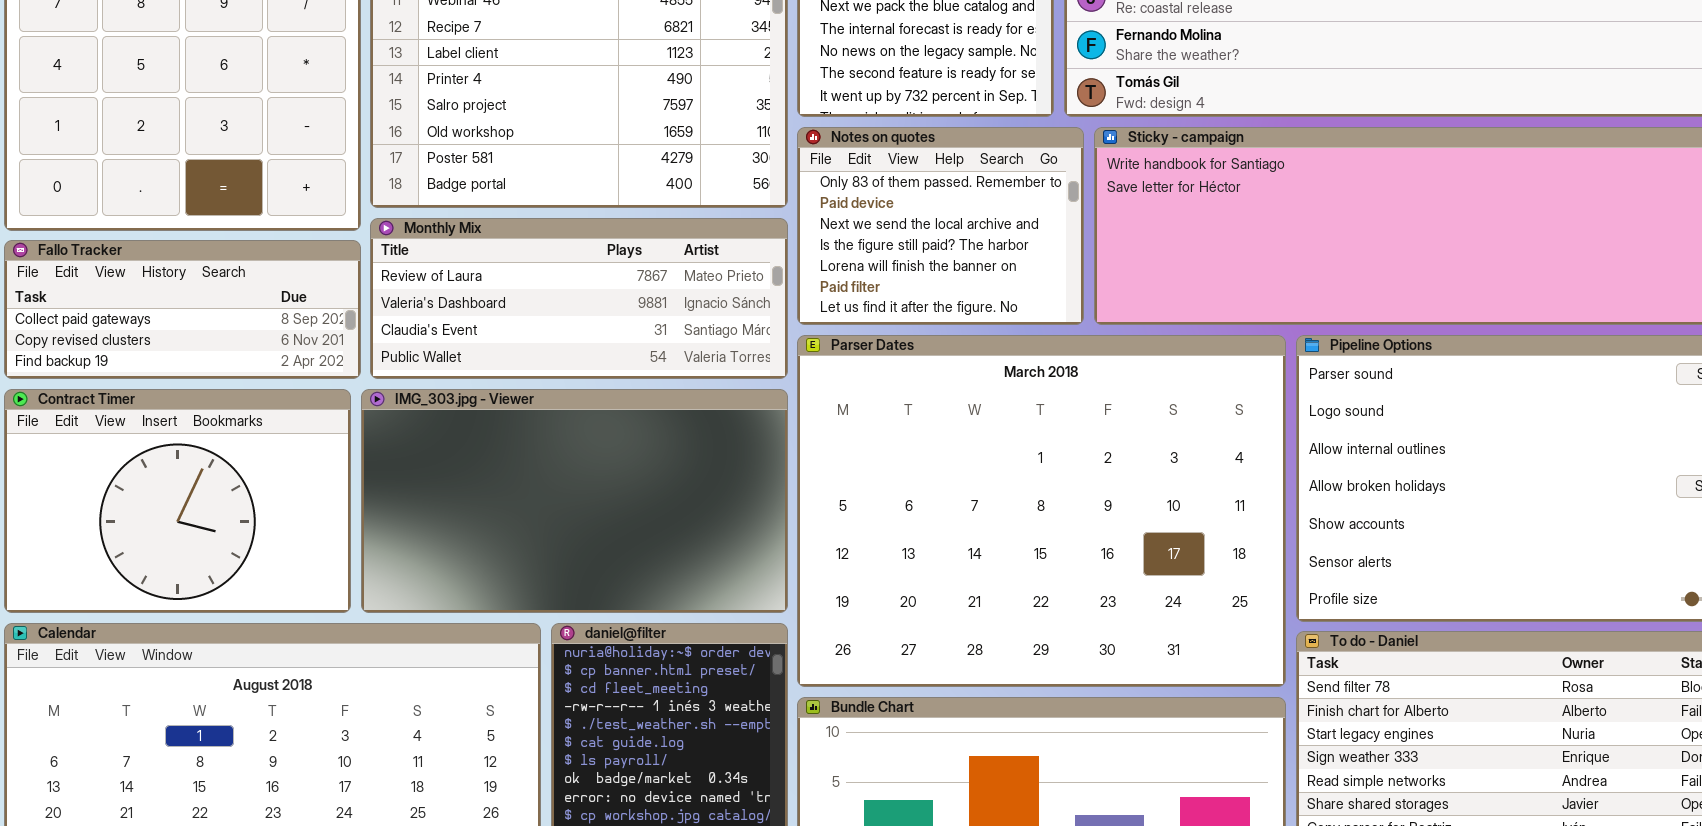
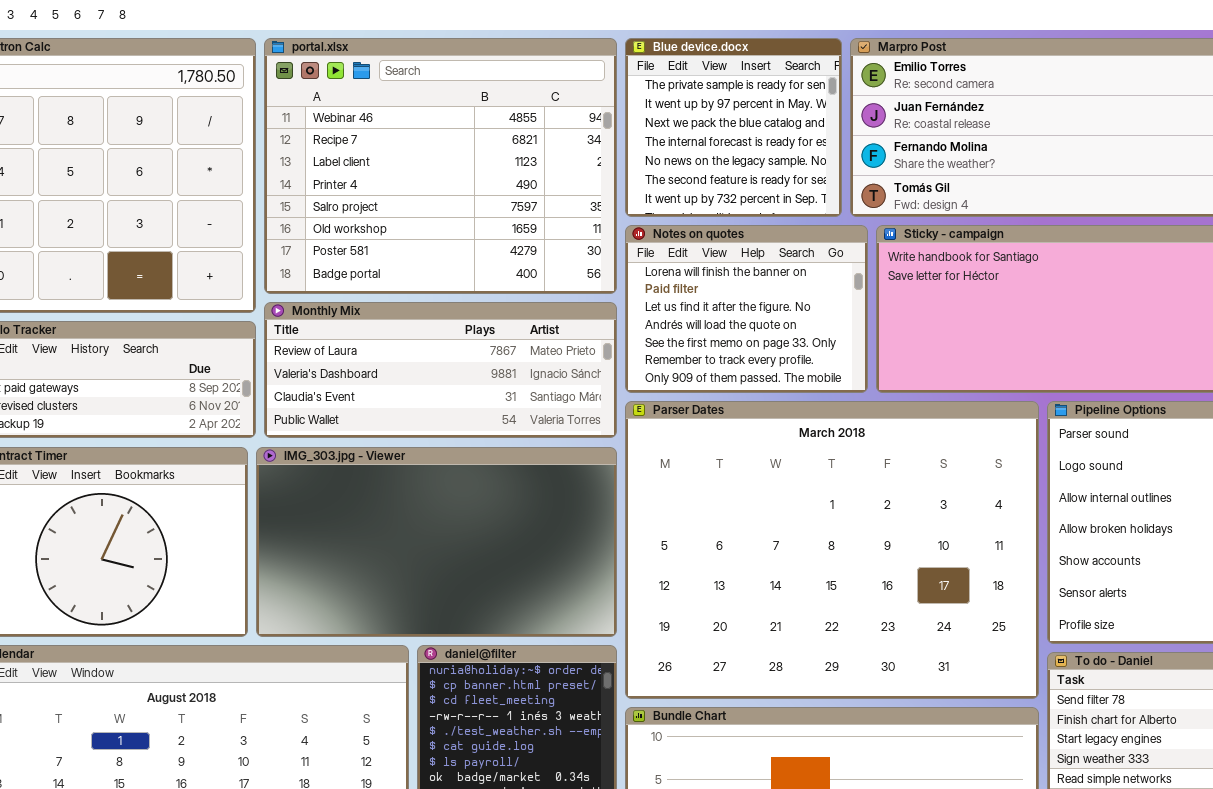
Notes on quotes: [797,127,1084,325] -> [625,225,868,393], scrolled down 4 rows

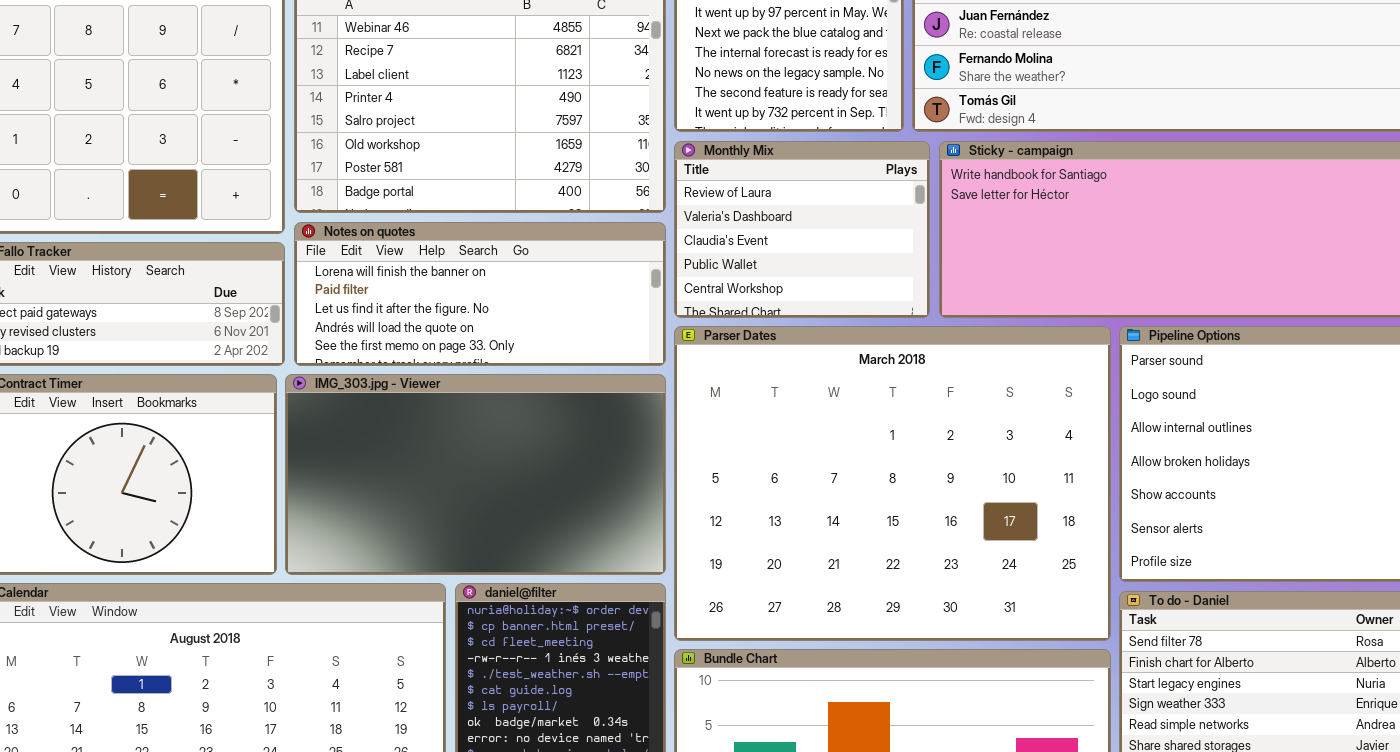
Notes on quotes: [625,225,868,393] -> [294,222,666,366], moved, resized
Monthly Mix: [264,302,617,438] -> [674,141,930,318], moved, resized

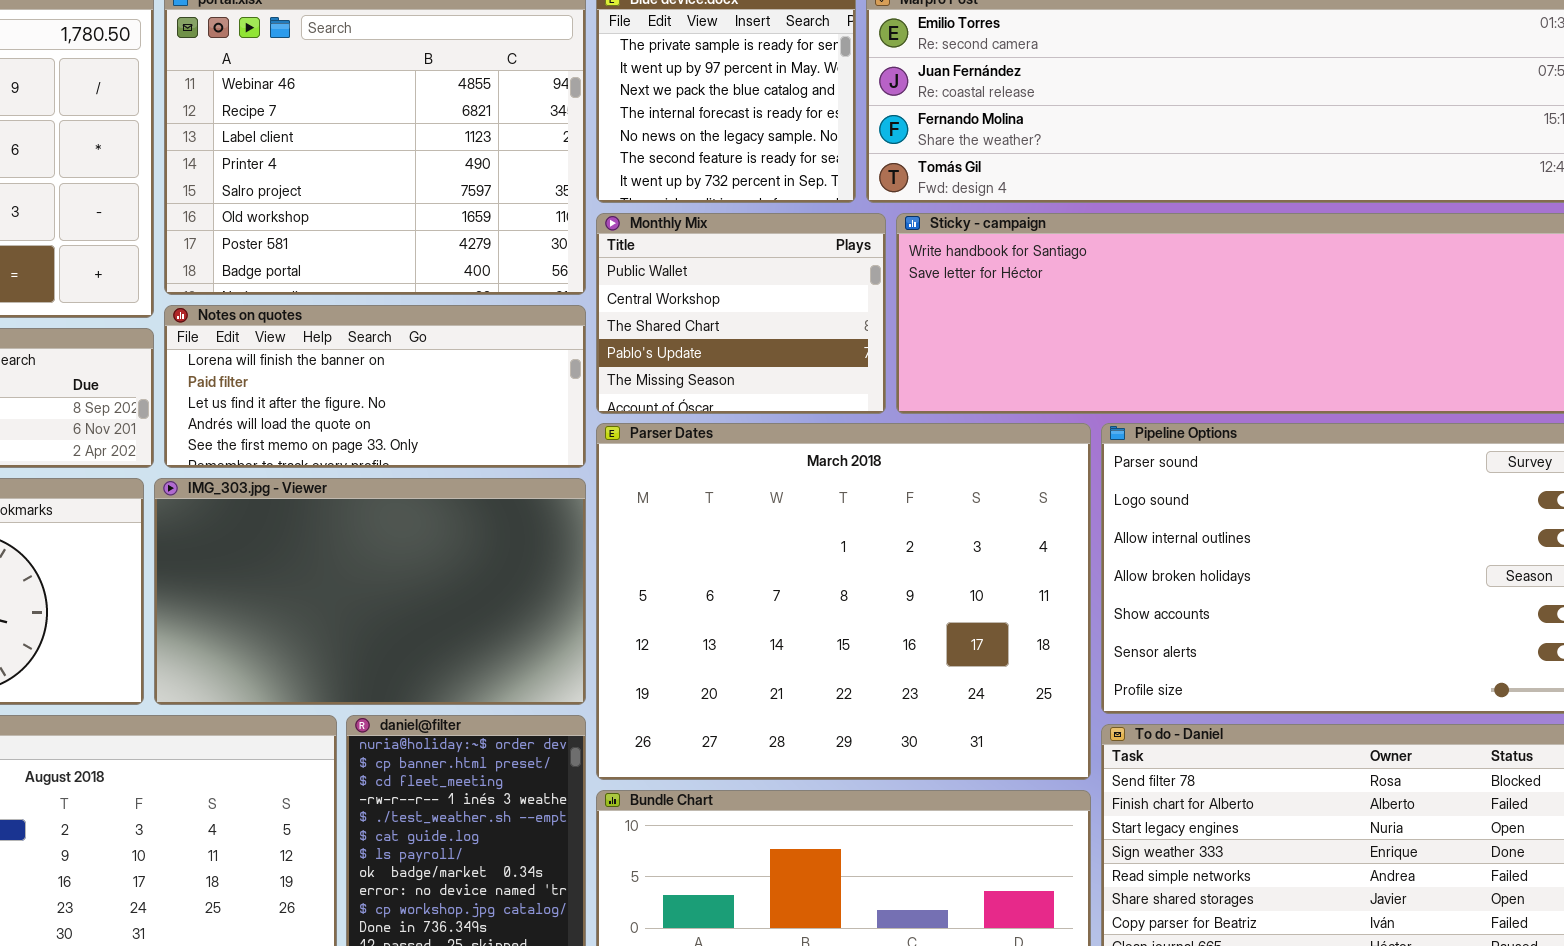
Monthly Mix: [674,141,930,318] -> [596,213,886,414], scrolled down 3 rows

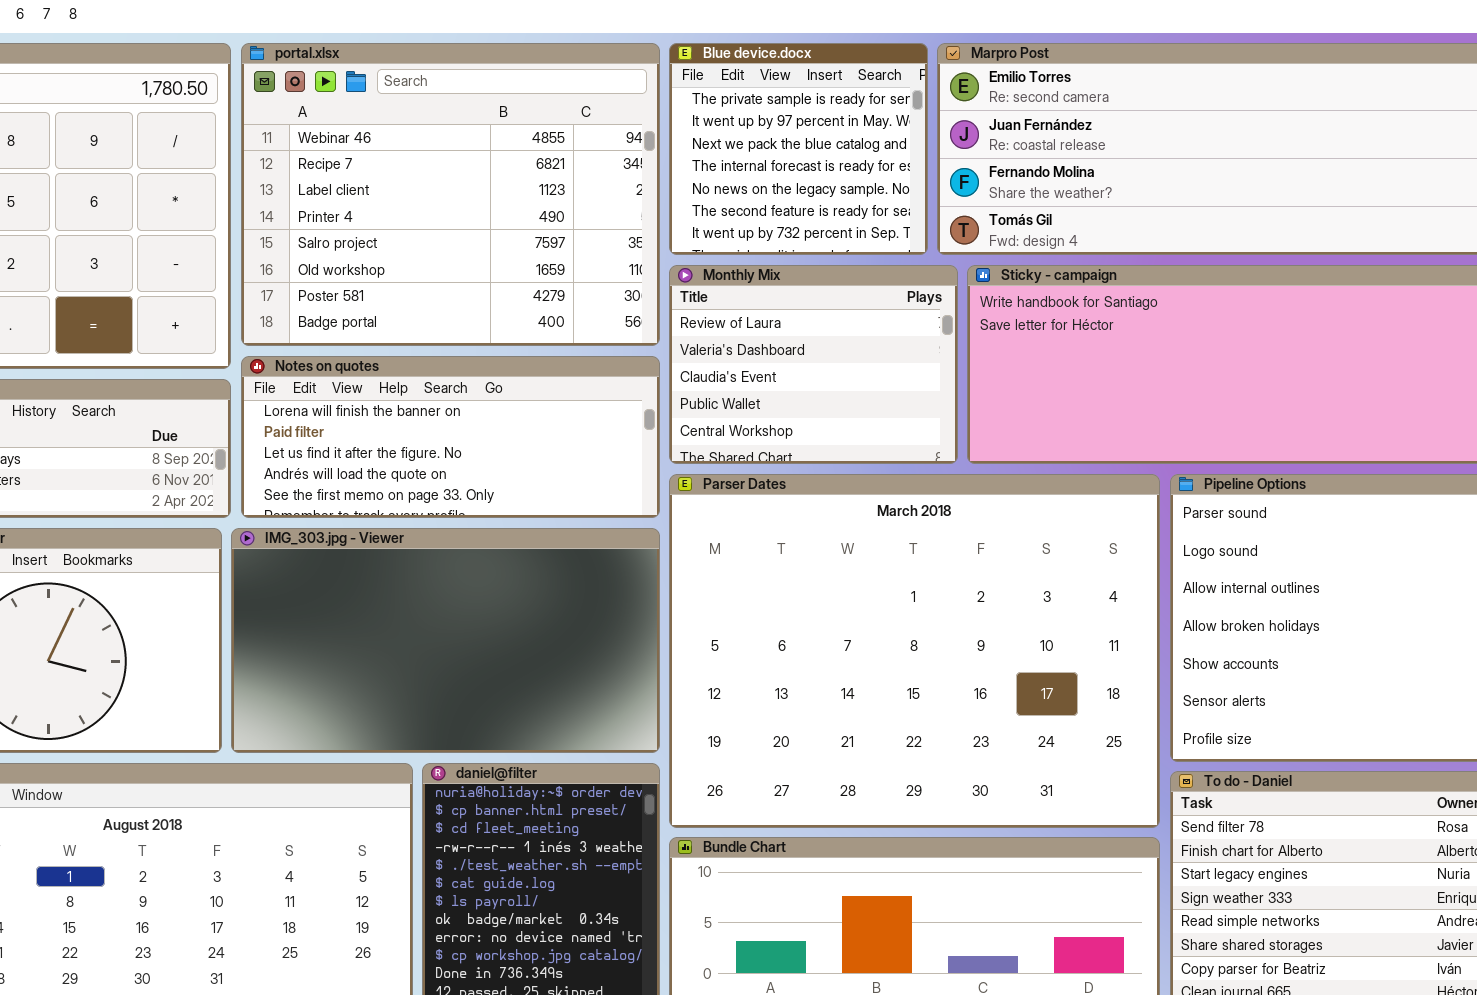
Monthly Mix: [596,213,886,414] -> [669,265,958,464], scrolled up 3 rows

